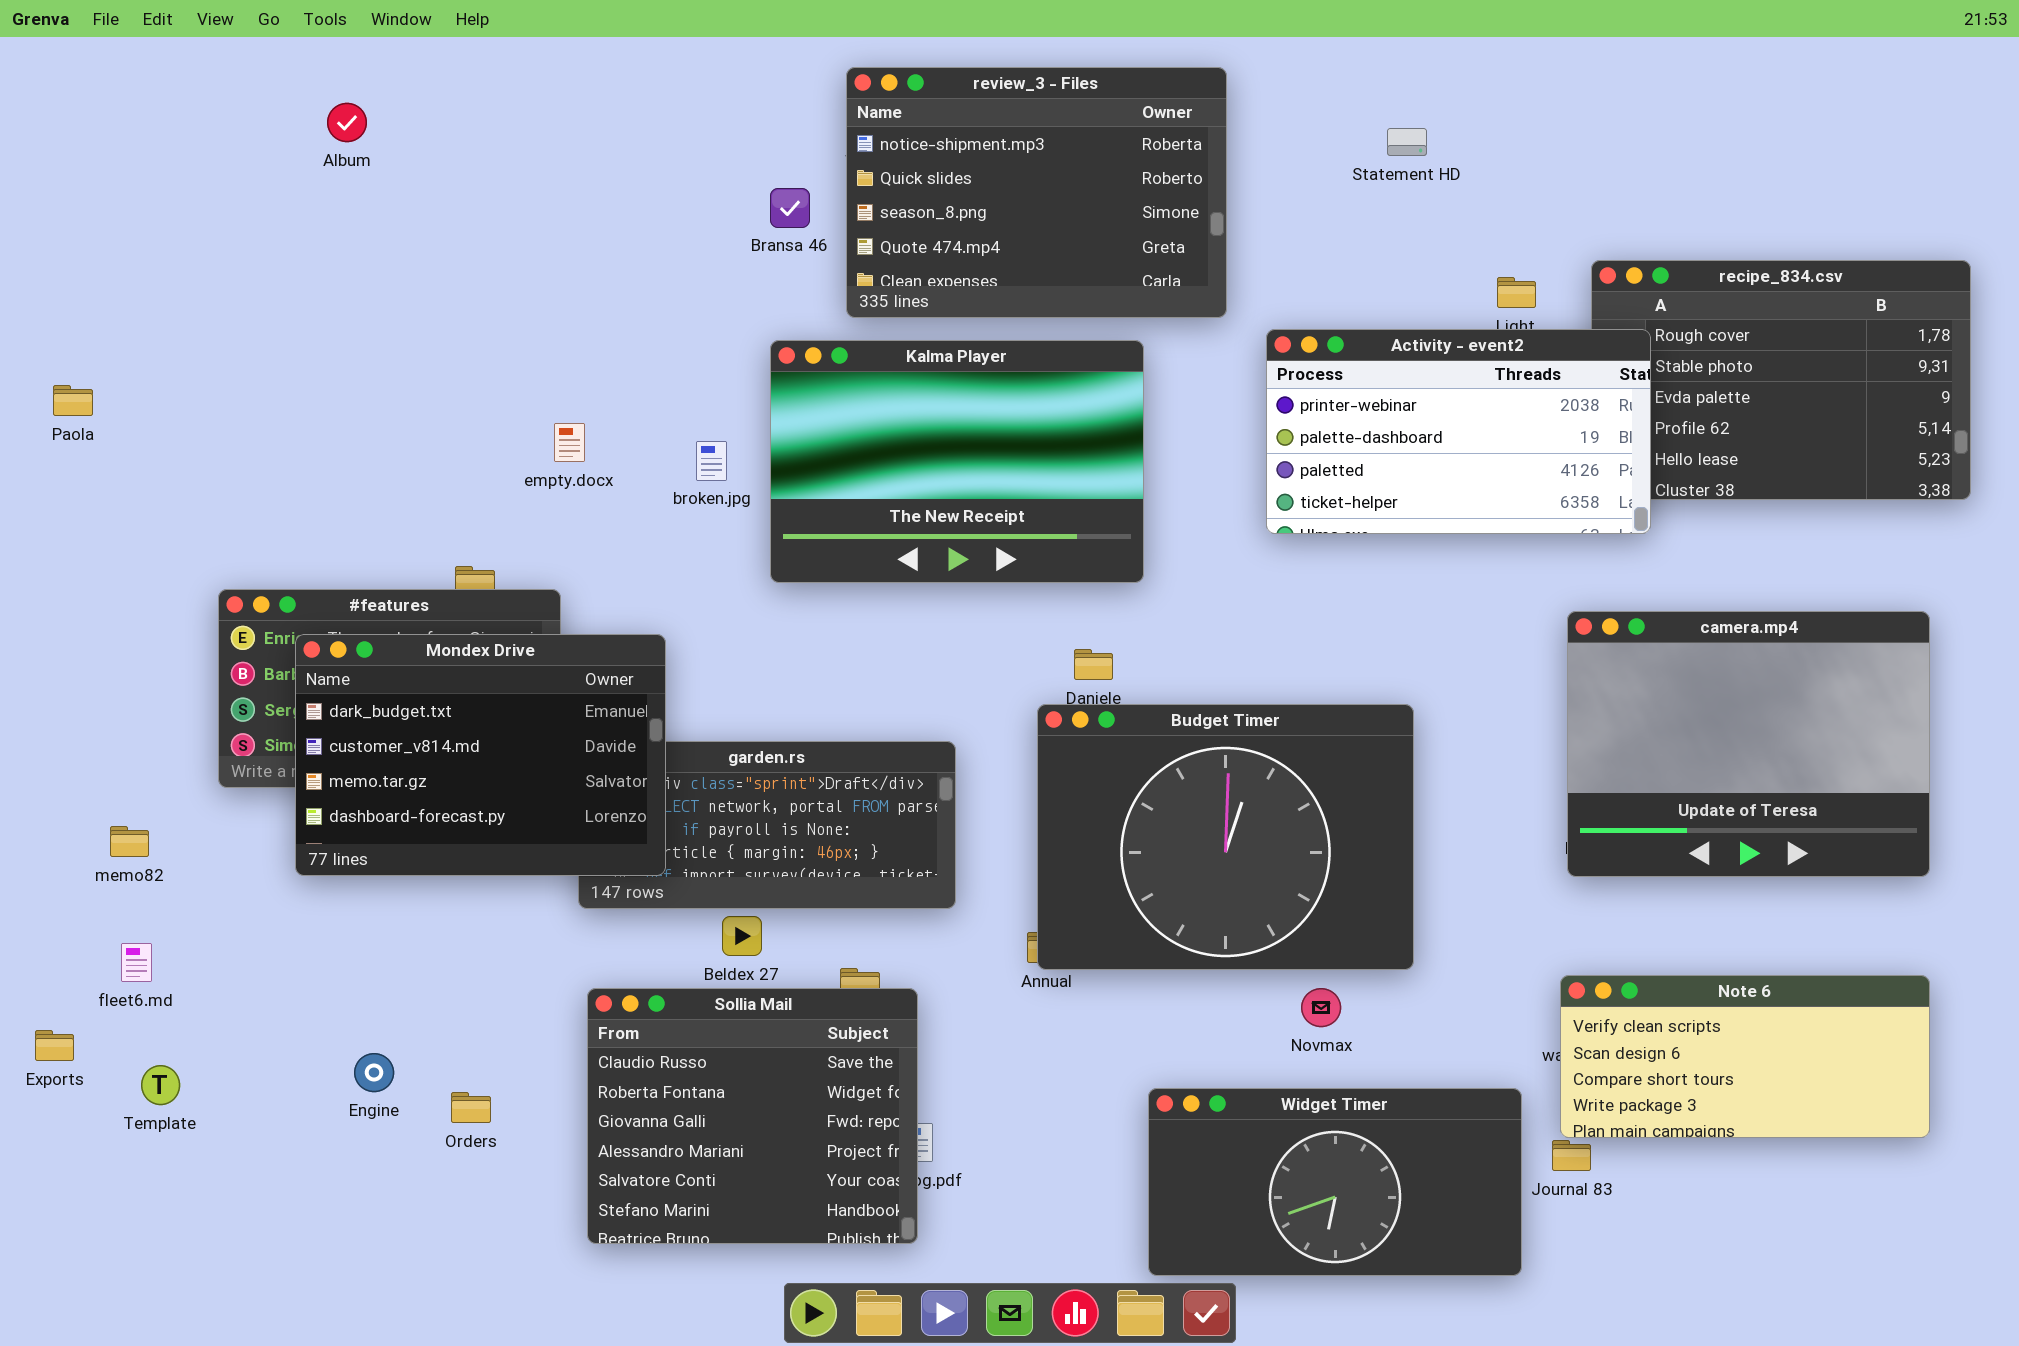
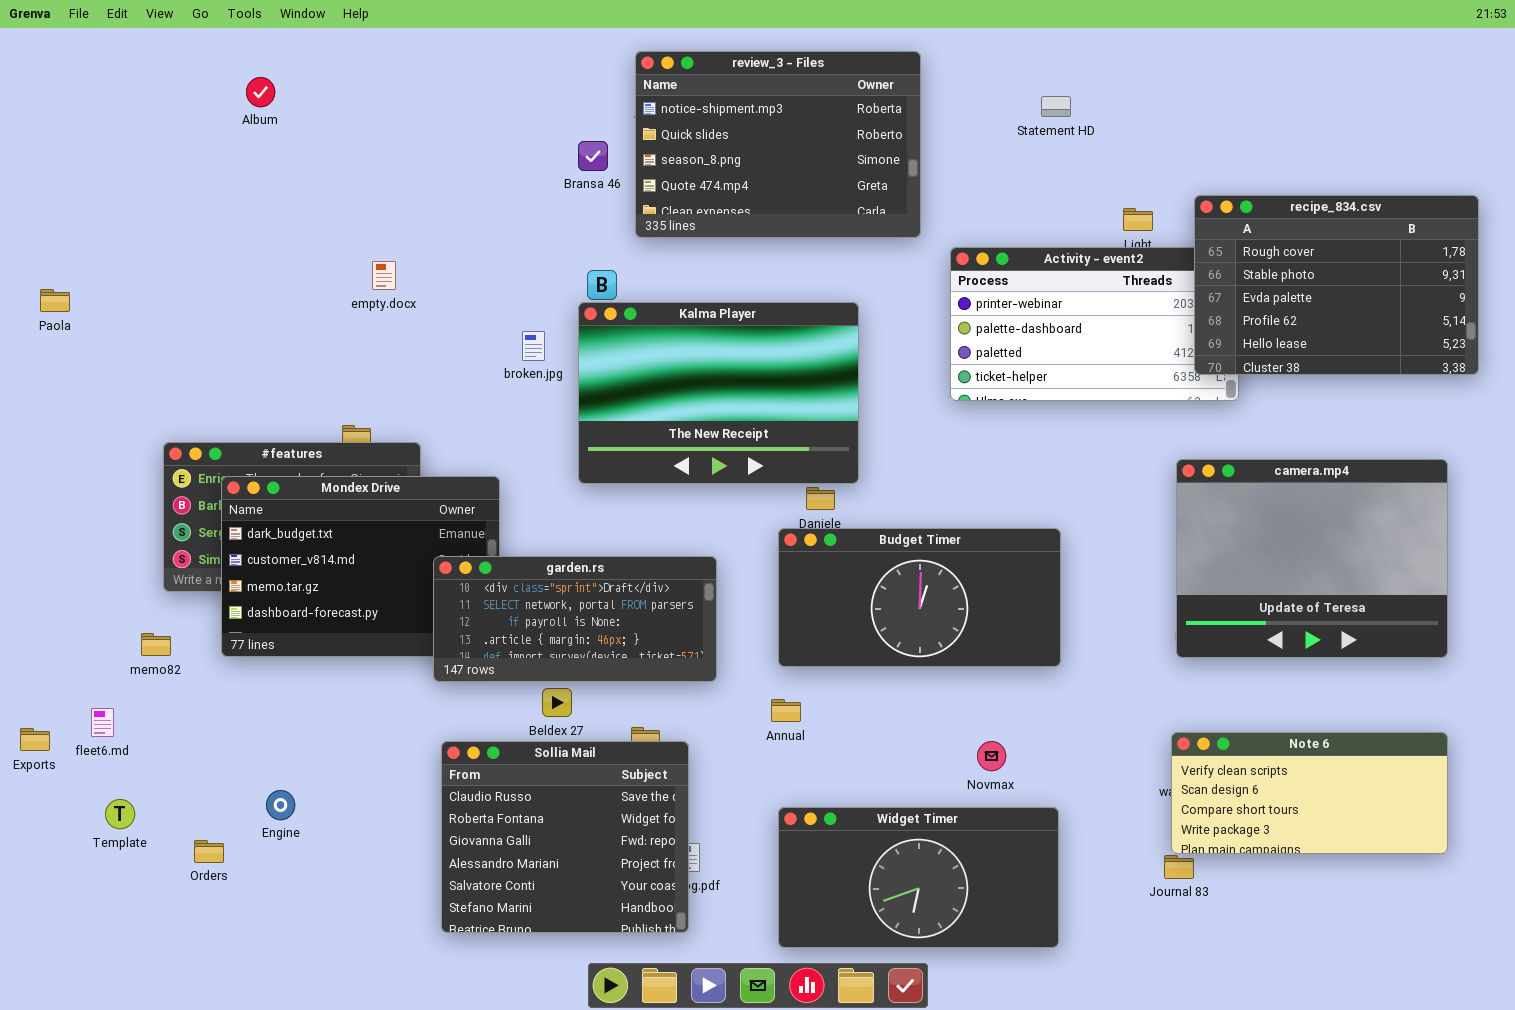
recipe_834.csv: [1591,260,1971,500] -> [1194,195,1479,375], raised
Kalma Player: [770,340,1144,583] -> [578,302,859,484], moved
empty.docx: [554,423,585,462] -> [372,261,396,290], moved
Budget Timer: [1037,704,1414,970] -> [778,528,1061,667], resized
garden.rs: [578,741,956,909] -> [433,556,717,682], raised
memo82: [110,826,149,857] -> [141,633,171,656], moved
Exports: [35,1030,74,1061] -> [20,728,50,751], moved
Widget Timer: [1148,1088,1522,1276] -> [778,807,1059,948], moved
Orders: [451,1092,491,1123] -> [194,840,224,863], moved

